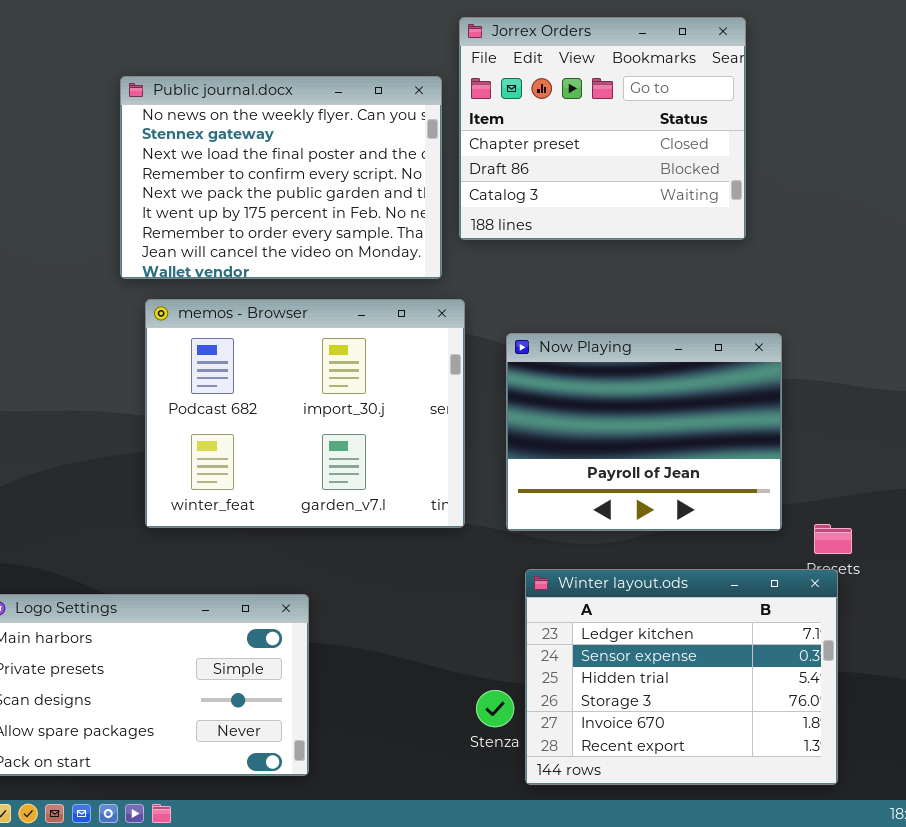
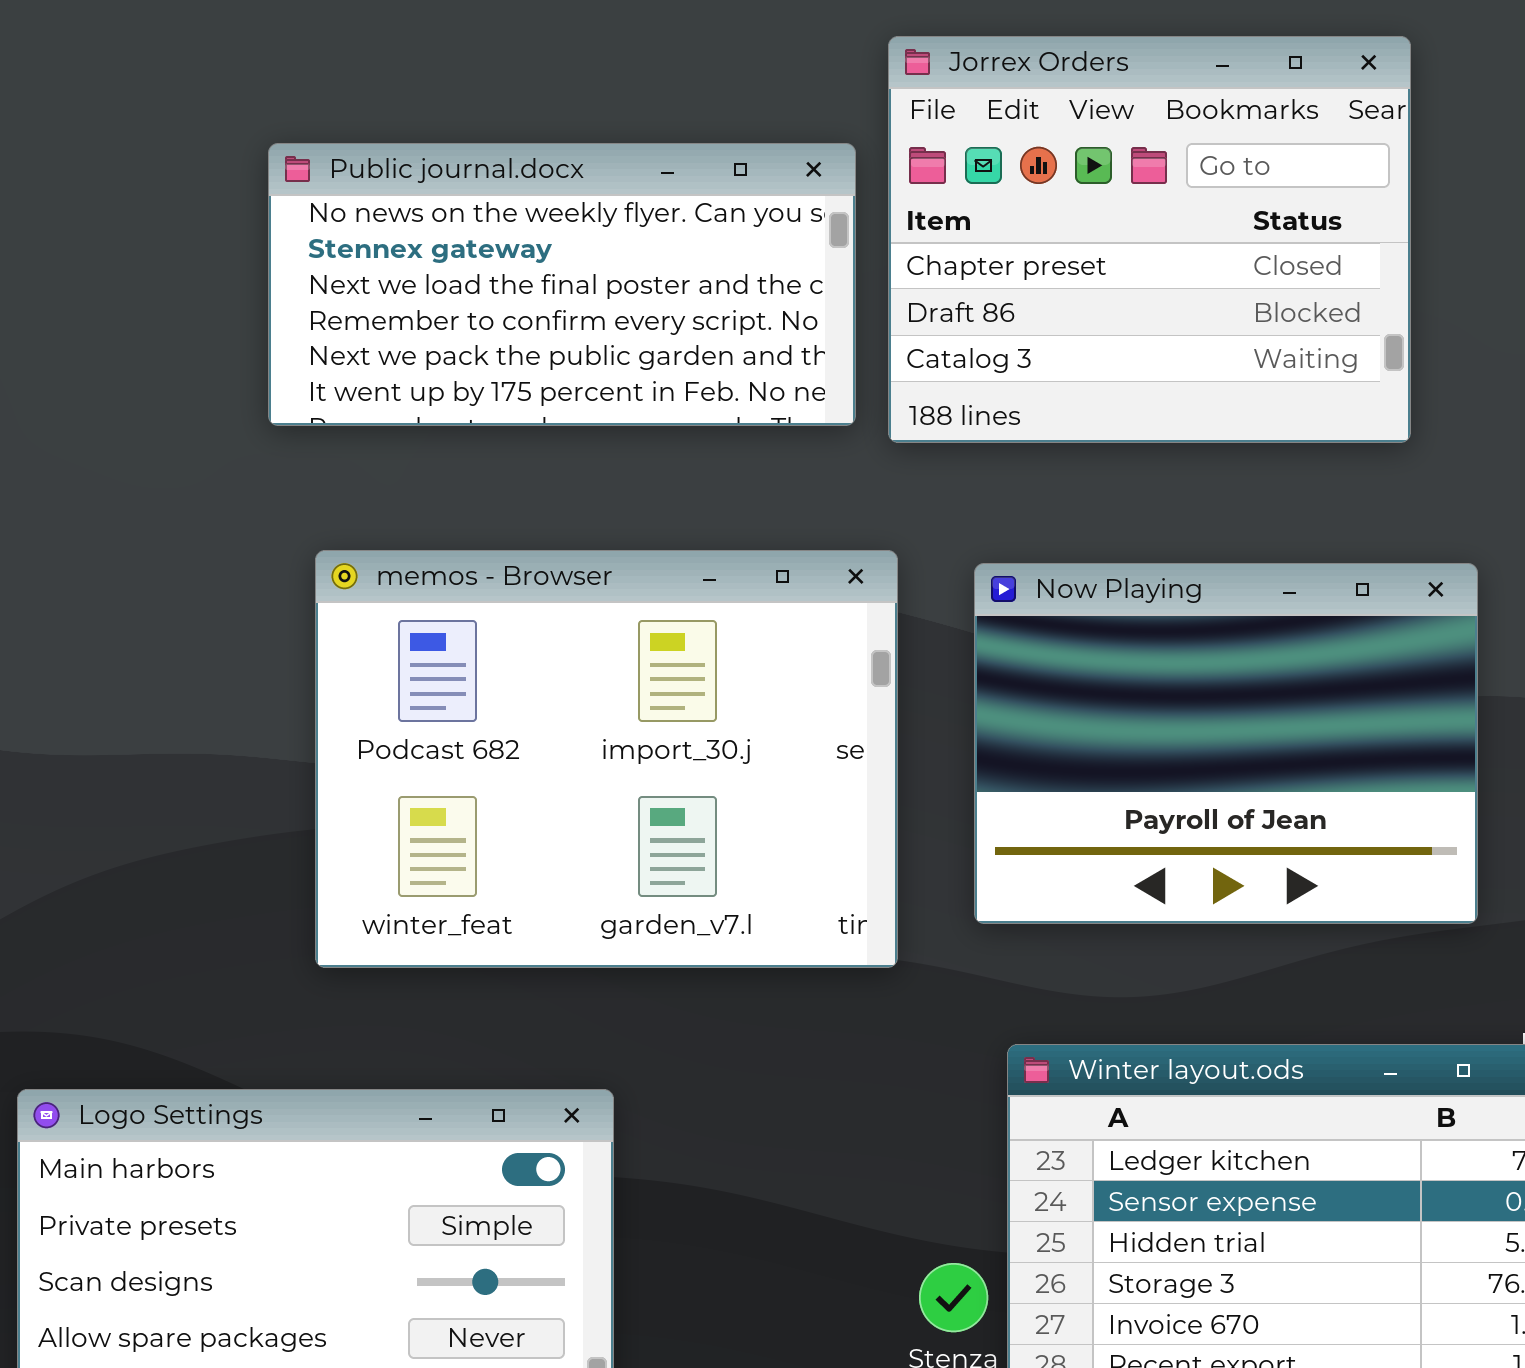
Public journal.docx: [120,76,442,279] -> [268,143,856,426], resized
Now Playing: [506,333,782,531] -> [974,563,1478,924], moved

